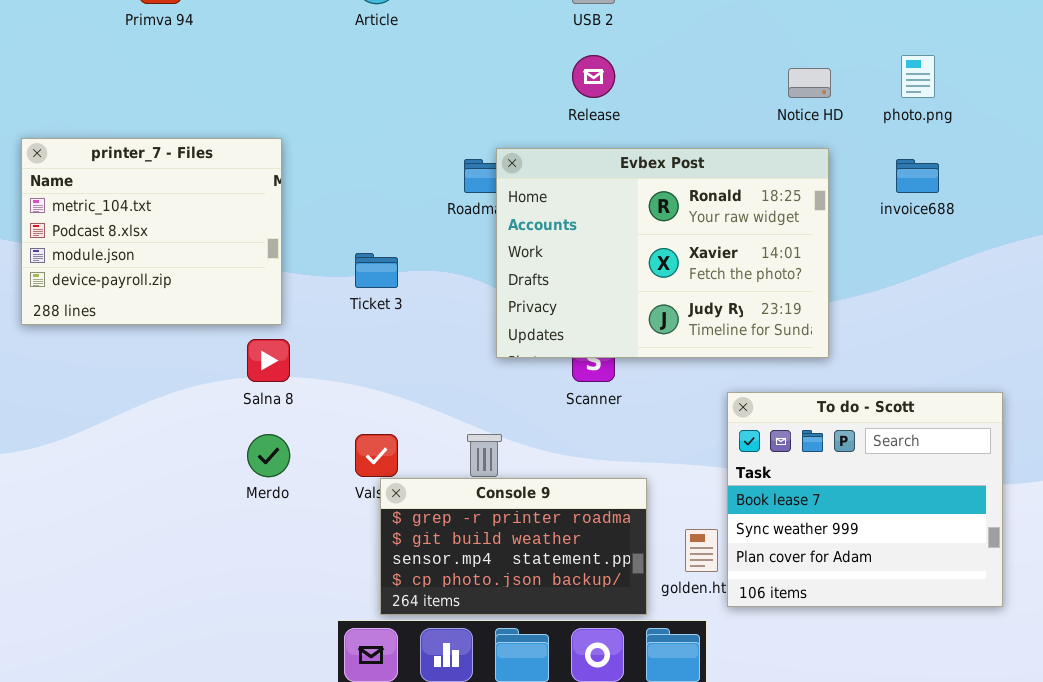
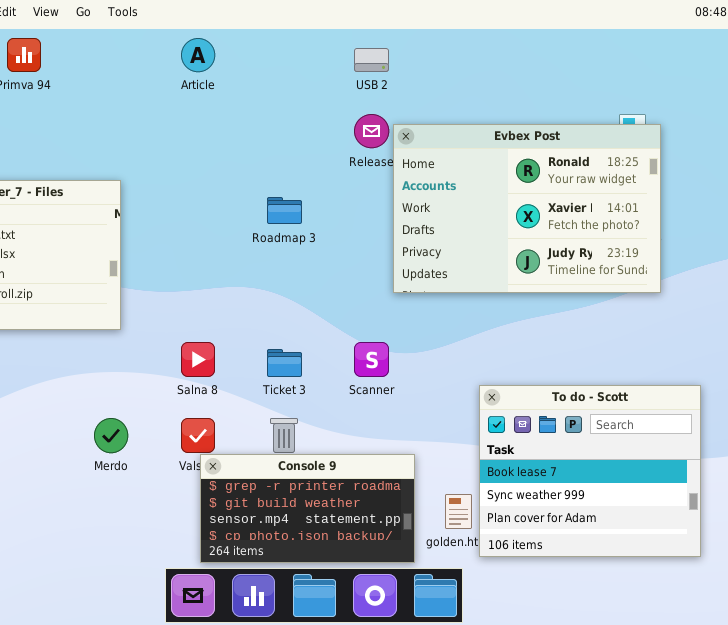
Evbex Post: [496,148,829,358] -> [393,124,661,293], moved
Ticket 3: [355,253,398,288] -> [267,349,302,377], moved
Salna 8: [247,339,290,382] -> [181,342,215,377], moved

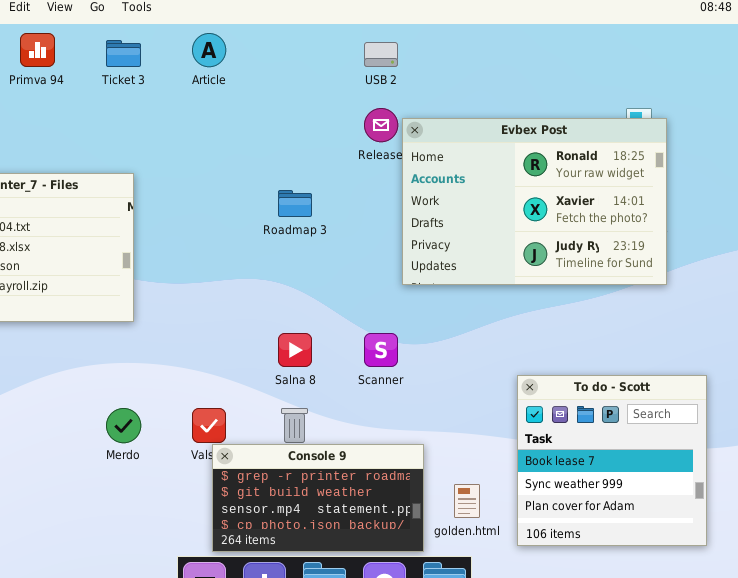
Salna 8: [181,342,215,377] -> [278,333,312,367], moved
Ticket 3: [267,349,302,377] -> [106,40,141,67], moved
To do - Scott: [479,385,701,557] -> [517,375,707,546], resized

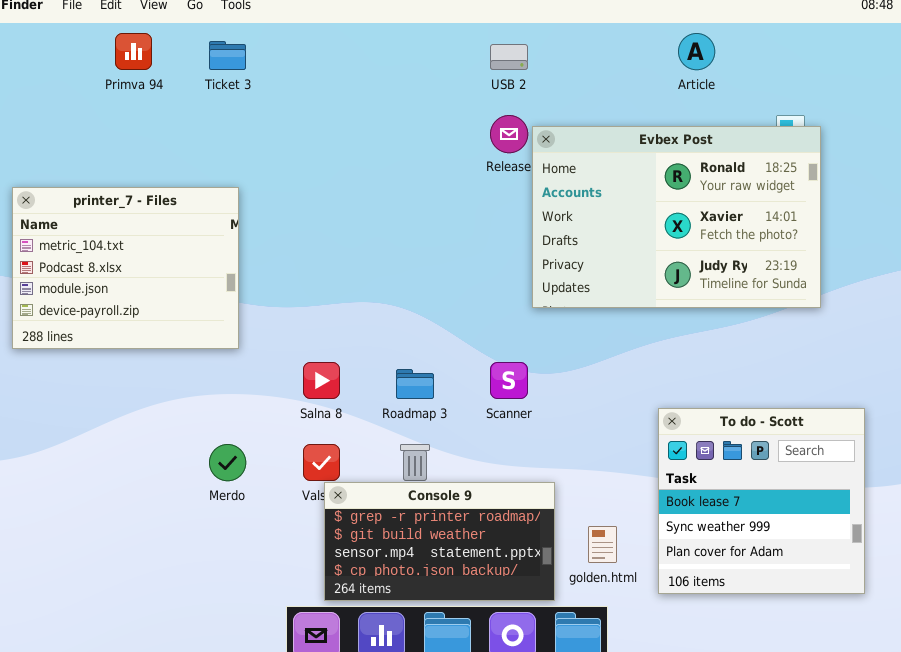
Article: [192,33,226,67] -> [678,33,715,70], moved
Roadmap 3: [278,190,312,217] -> [396,369,434,399], moved
Salna 8: [278,333,312,367] -> [303,362,340,399], moved

